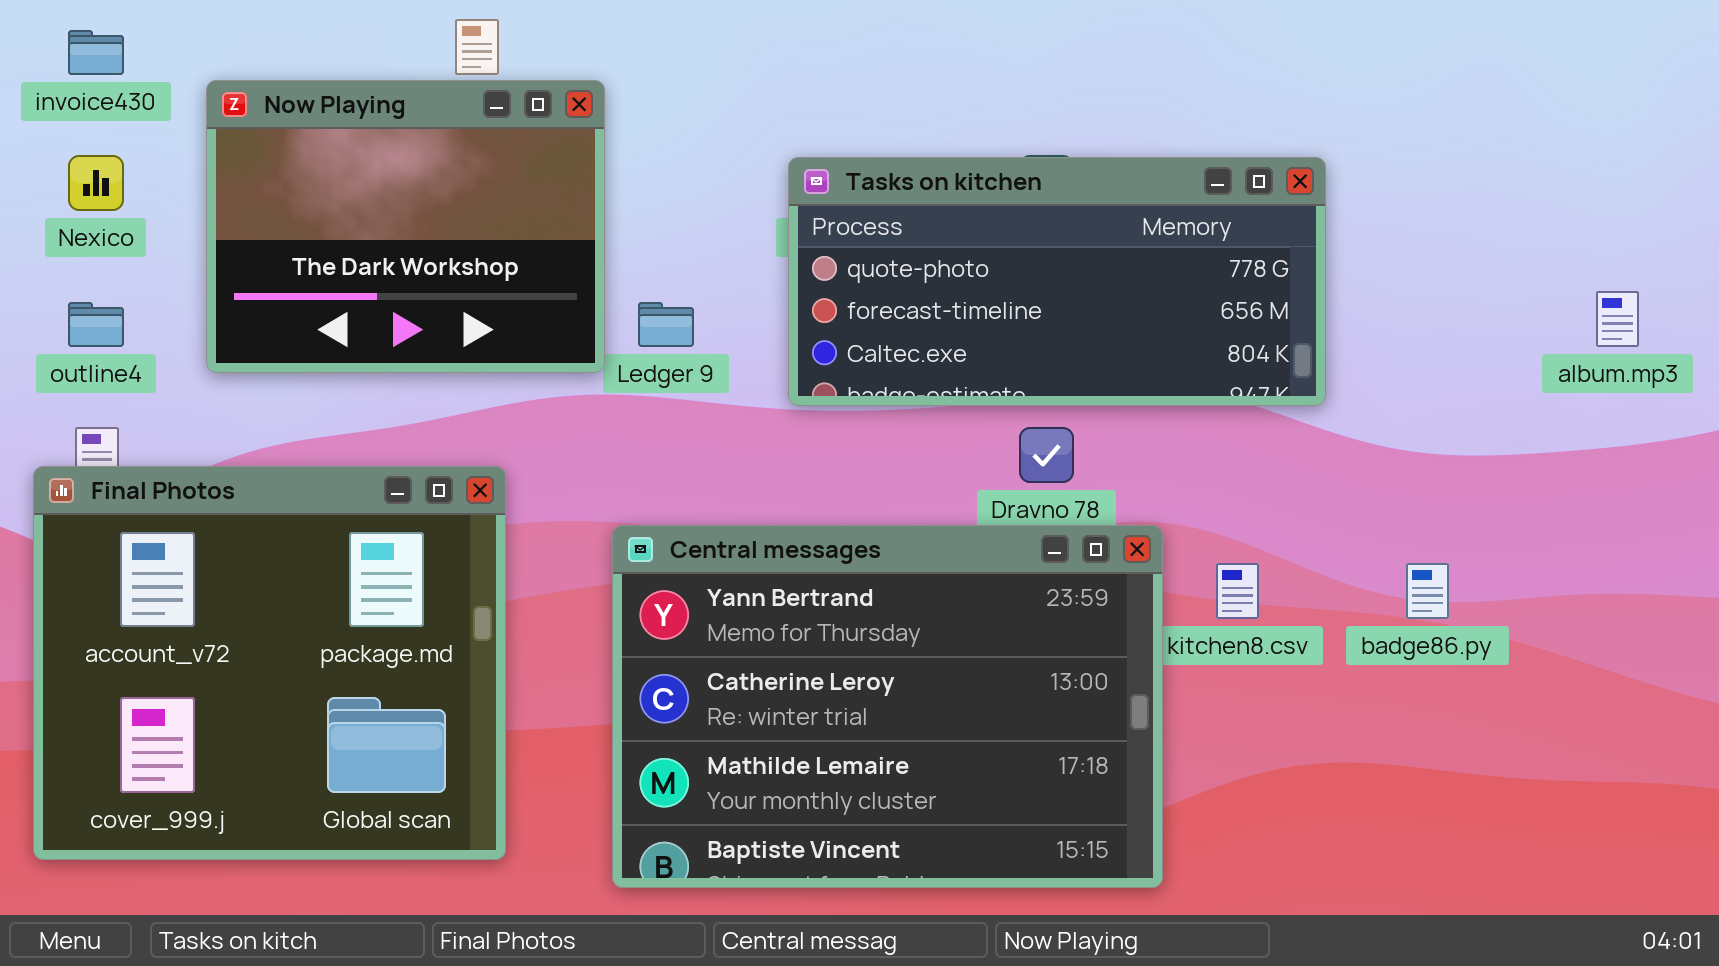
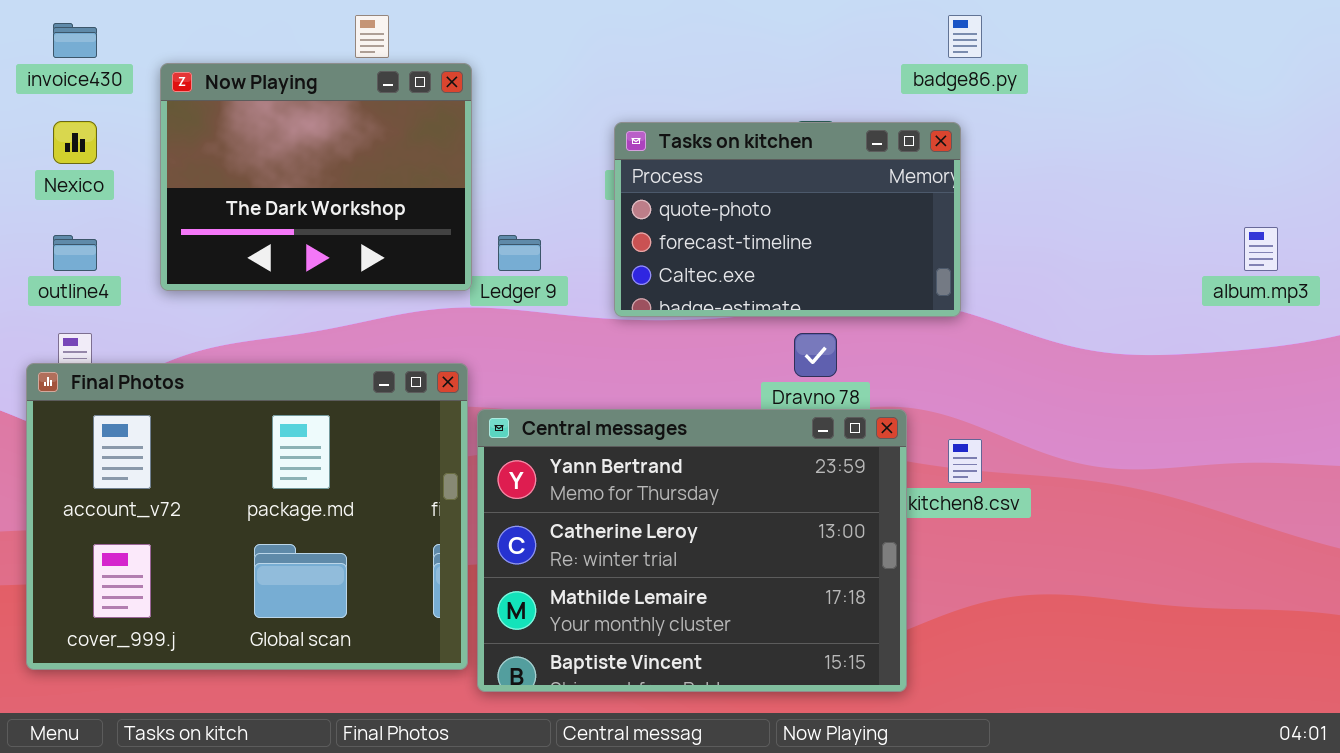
Tasks on kitchen: [788,157,1326,406] -> [614,122,961,317], resized
Final Photos: [33,466,506,860] -> [26,363,468,670], resized
badge86.py: [1406,563,1449,619] -> [948,15,982,58], moved

